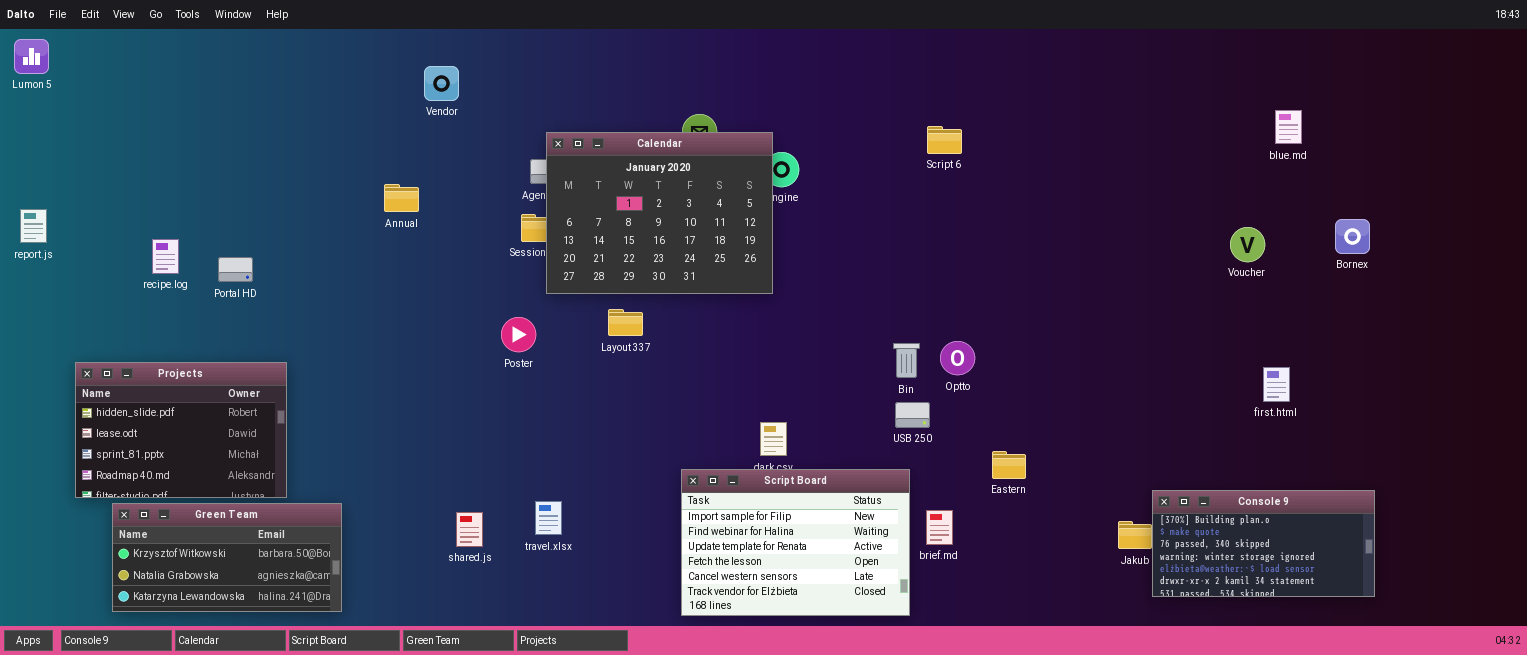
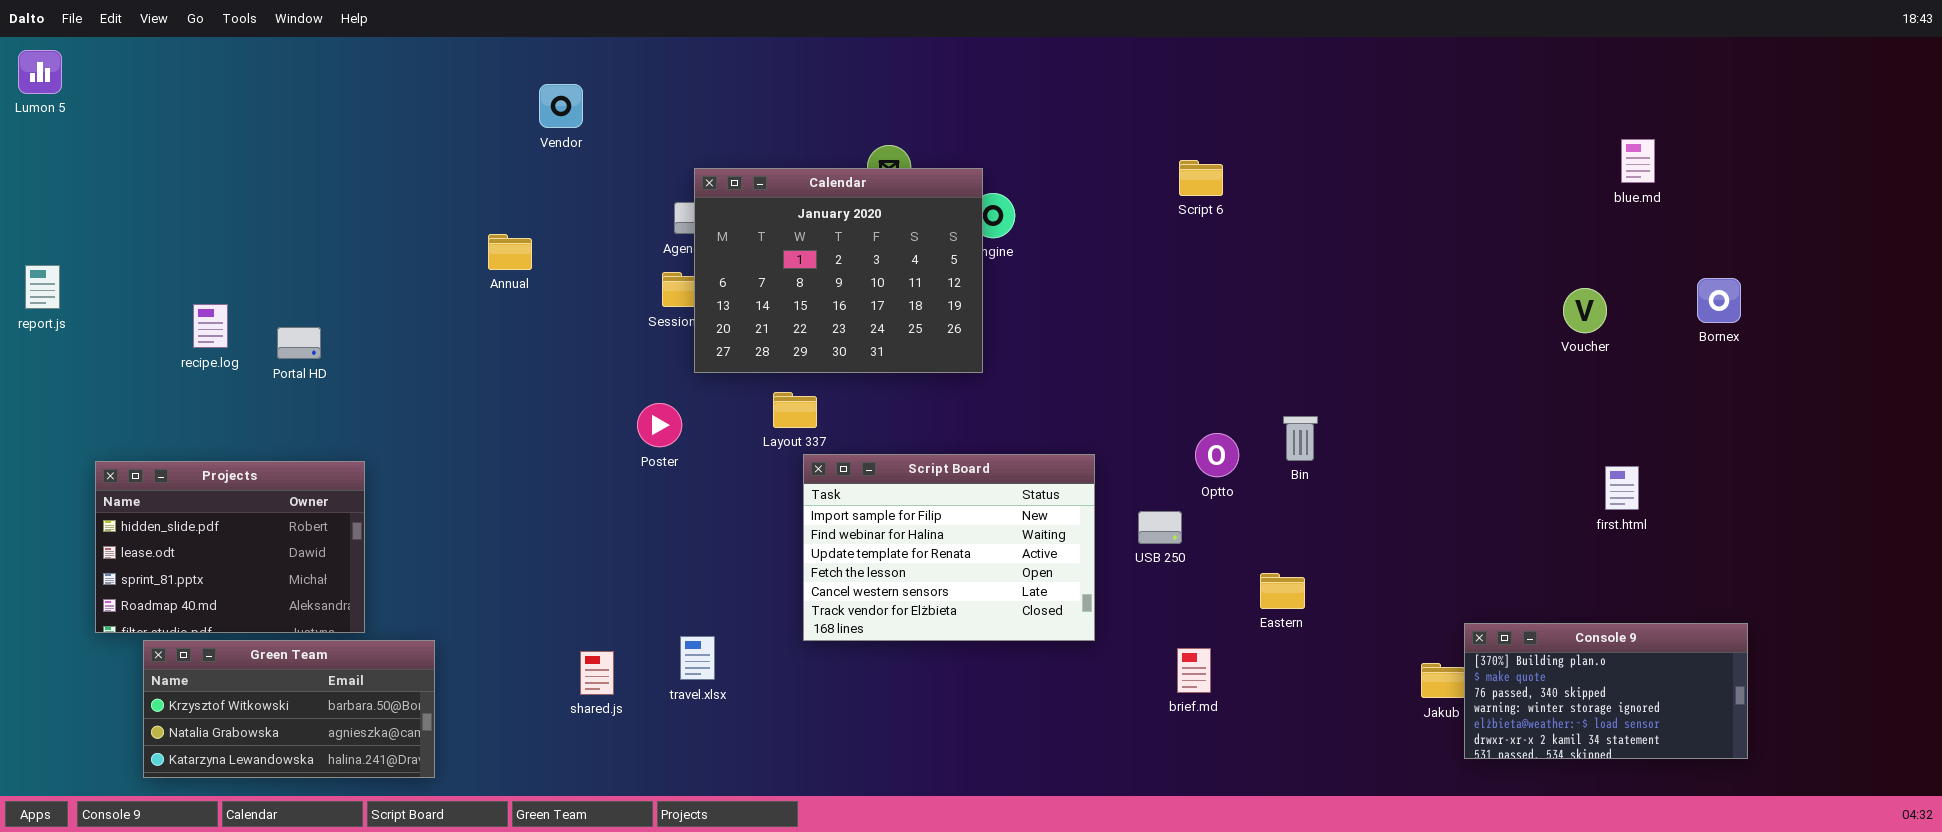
Bin: [893,343,920,378] -> [1283,416,1318,461], moved
Script Board: [681,469,910,616] -> [803,454,1095,641], moved

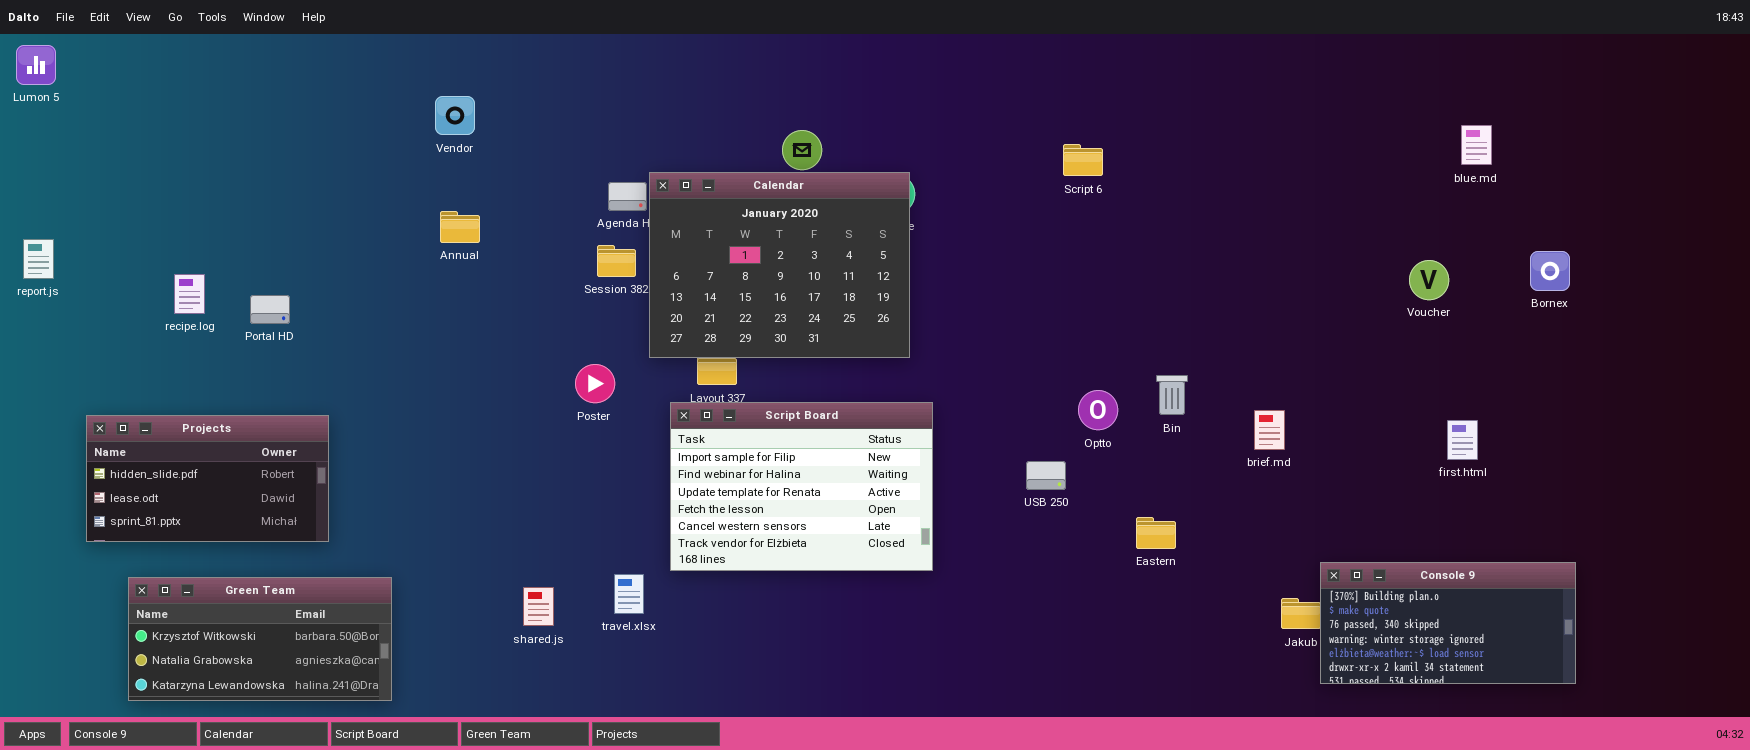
Vendor: [539,84,583,128] -> [435,96,475,135], moved
Calendar: [694,168,983,373] -> [649,172,910,358], moved
Script Board: [803,454,1095,641] -> [670,402,933,571], moved
Projects: [95,461,365,633] -> [86,415,329,542], resized
brief.md: [1177,648,1211,693] -> [1254,410,1285,450], moved

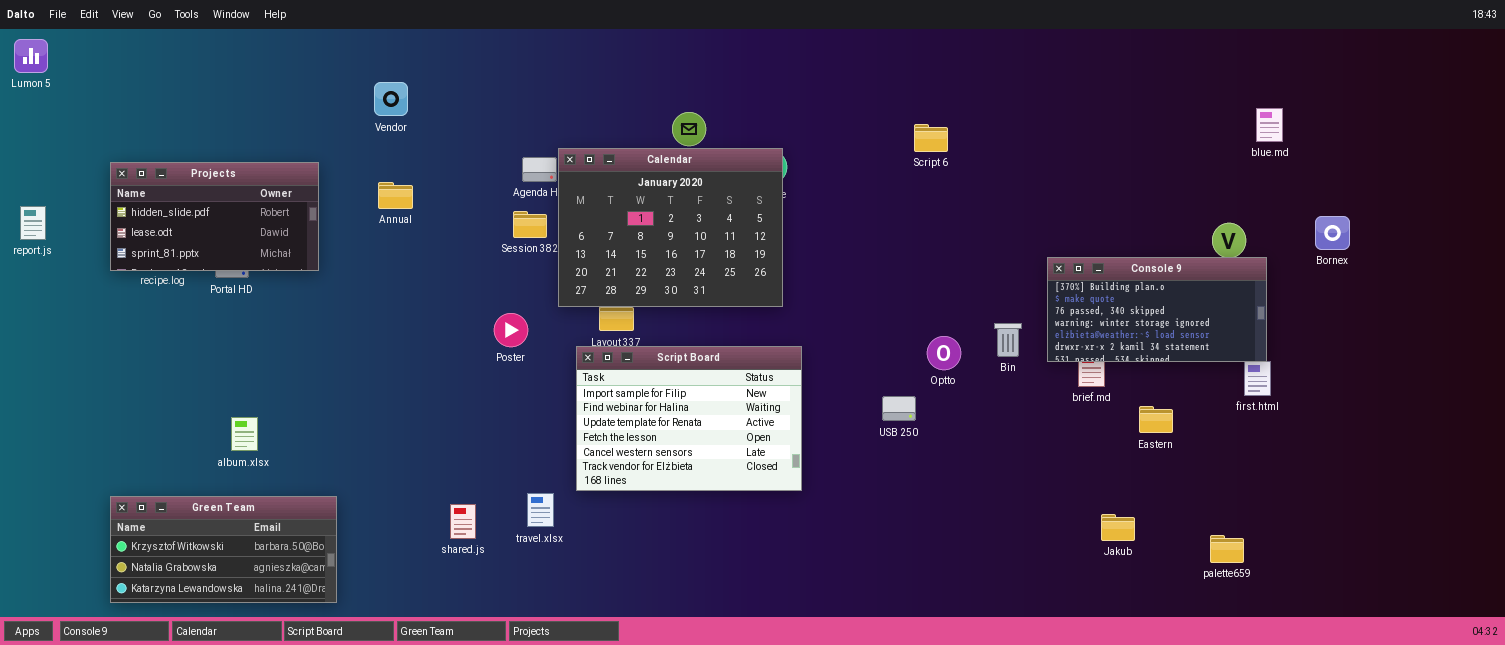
Projects: [86,415,329,542] -> [110,162,319,271], moved
Eastern: [1136,517,1176,549] -> [1139,406,1173,433], moved
Console 9: [1320,562,1576,684] -> [1047,257,1267,362], moved

